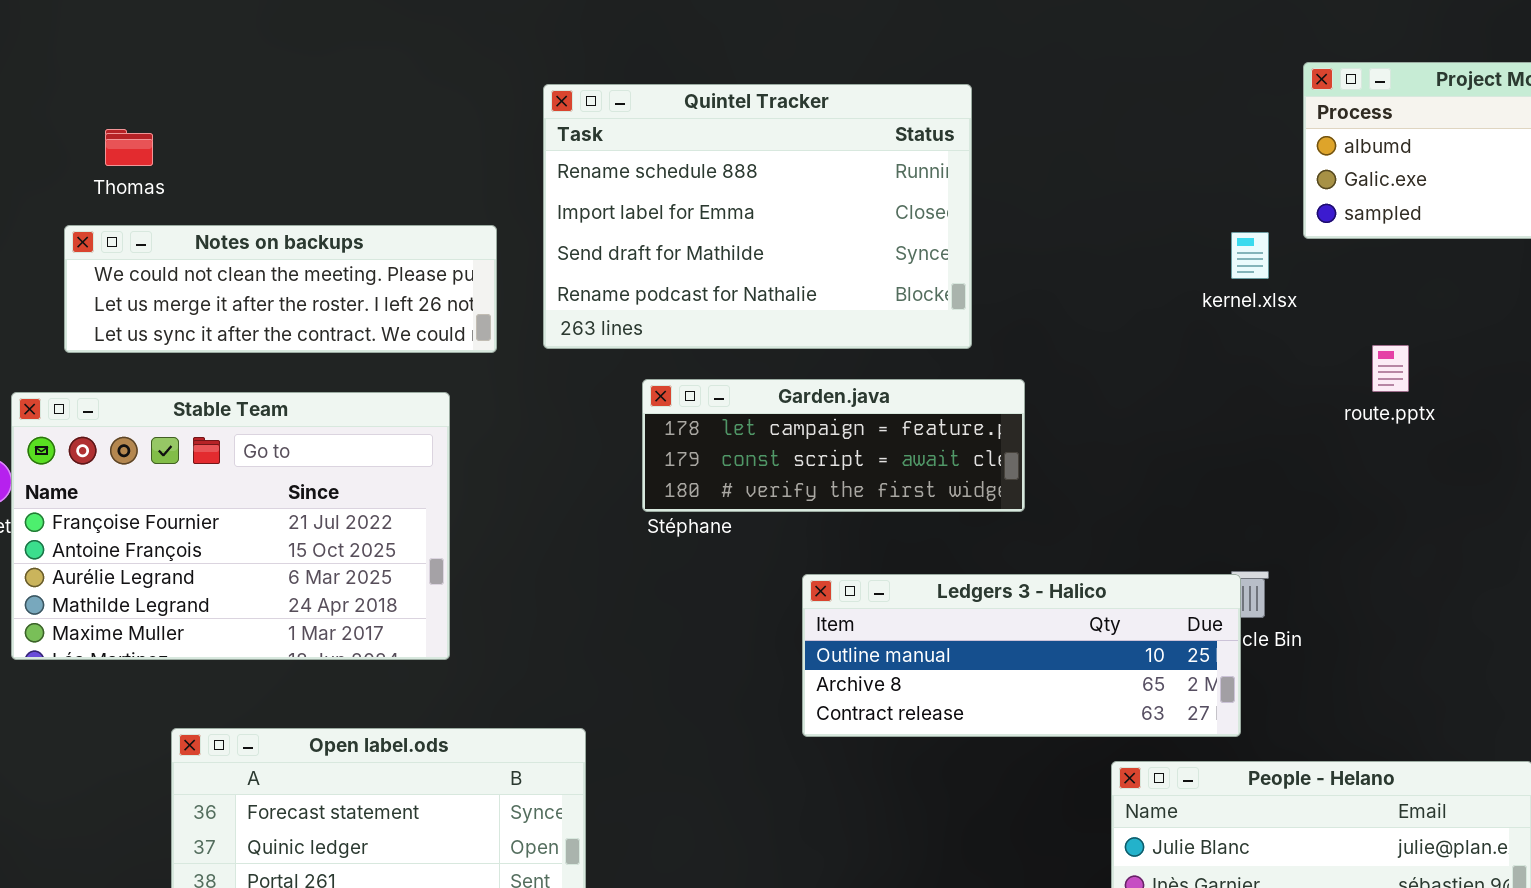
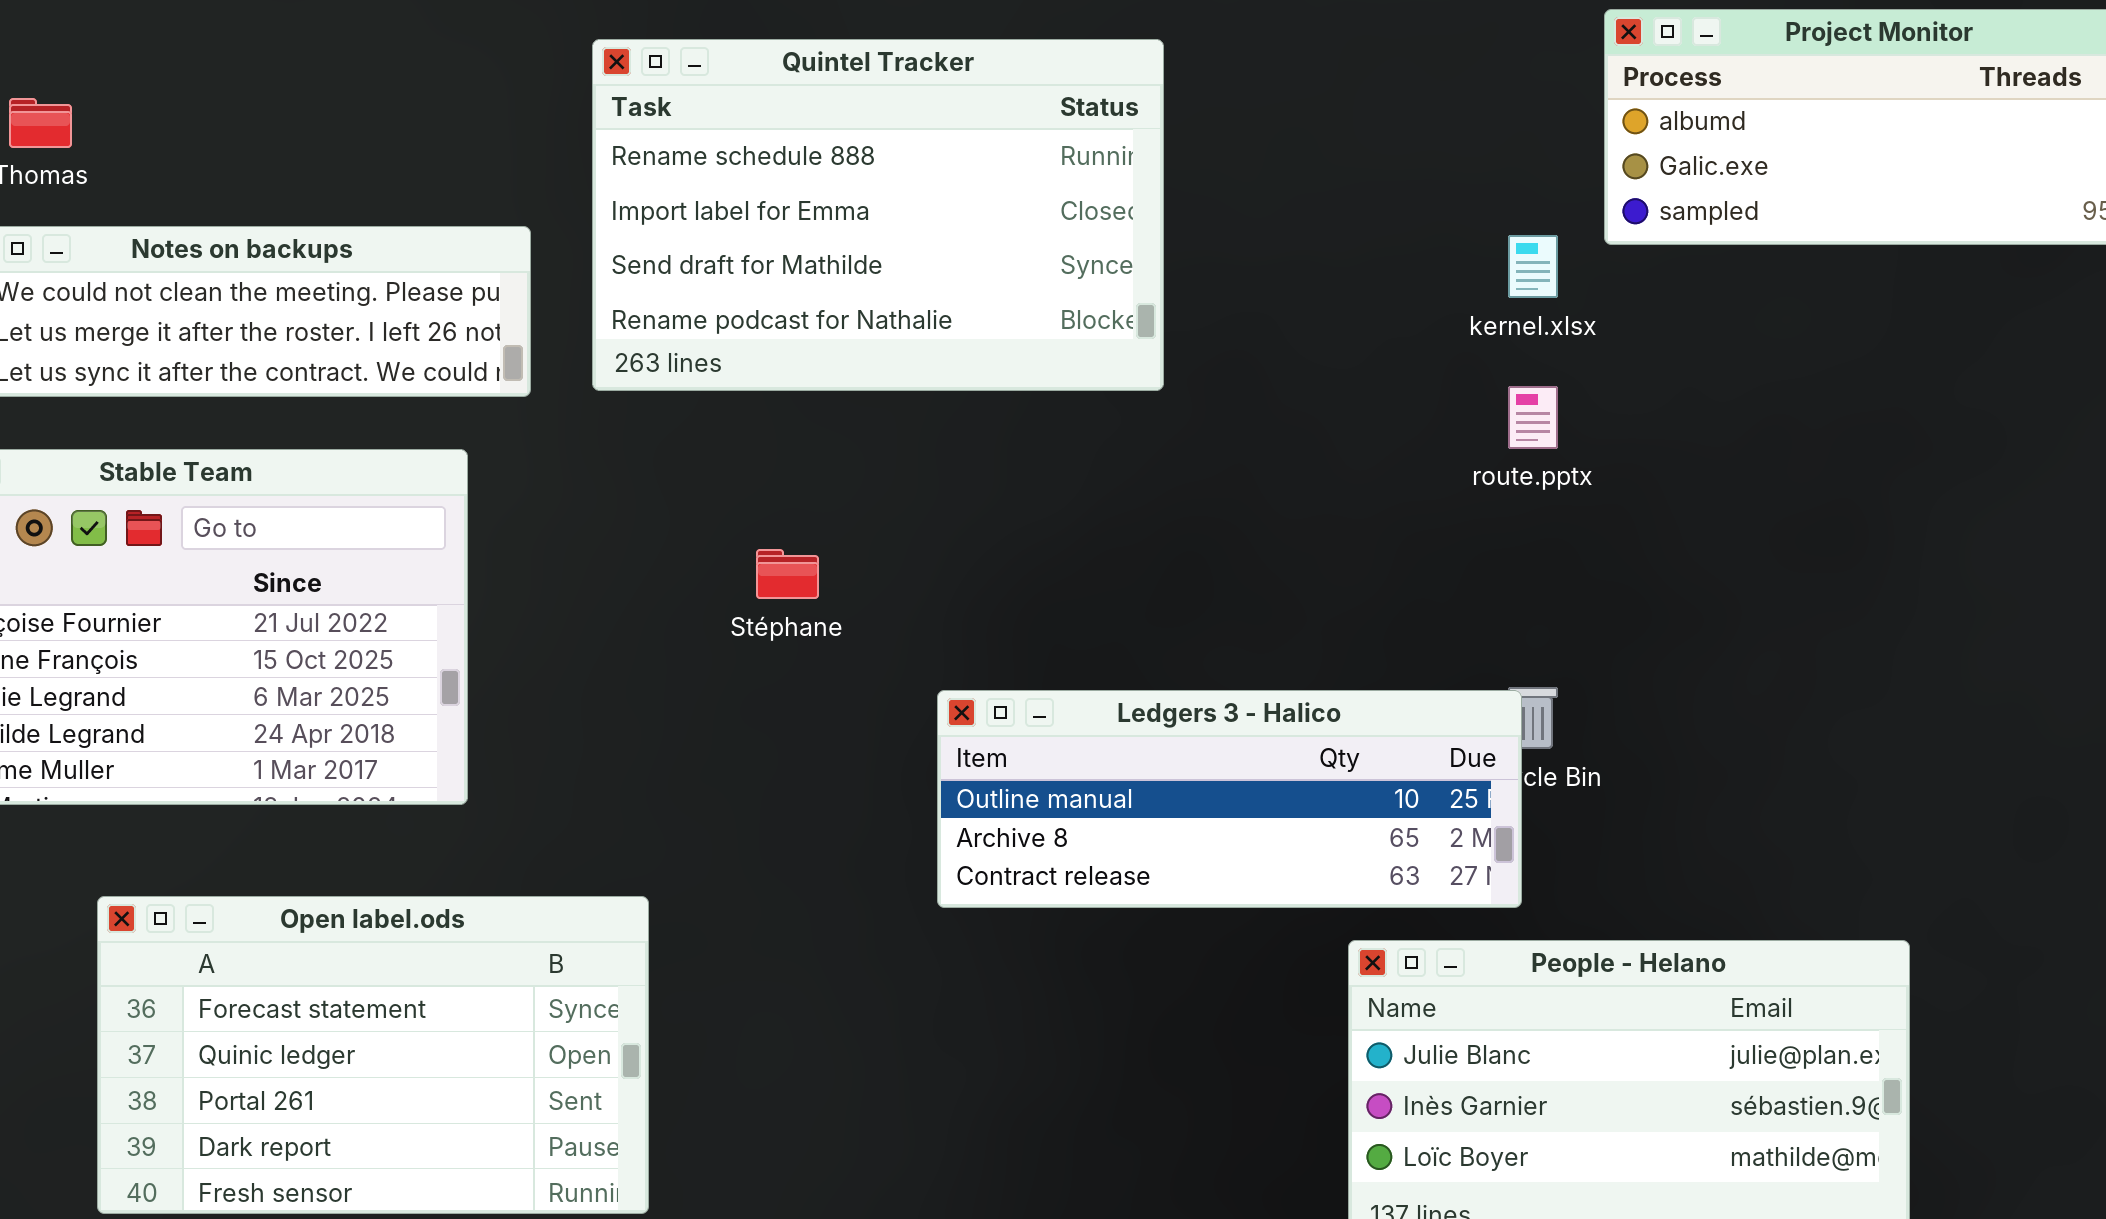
route.pptx: [1372,345,1409,392] -> [1508,386,1558,449], moved
Garden.java: [642,379,1025,512] -> none, closed

